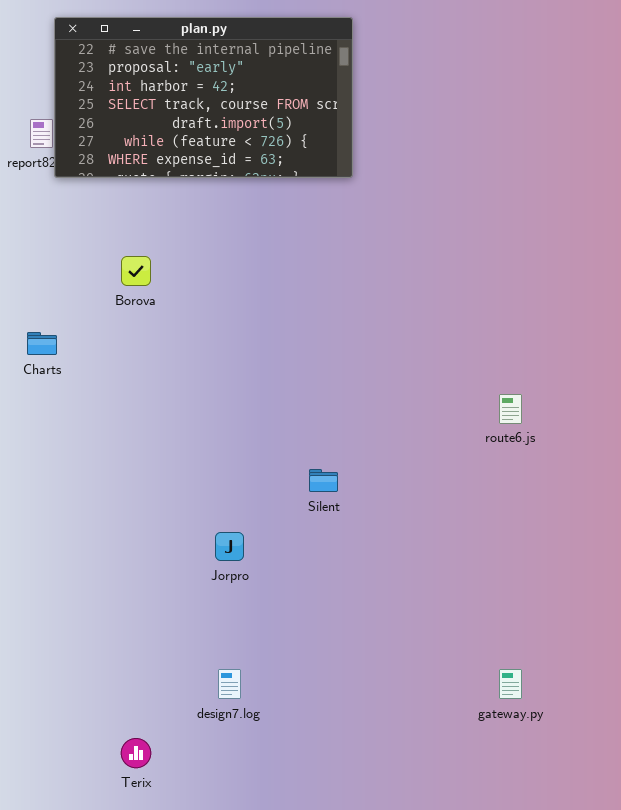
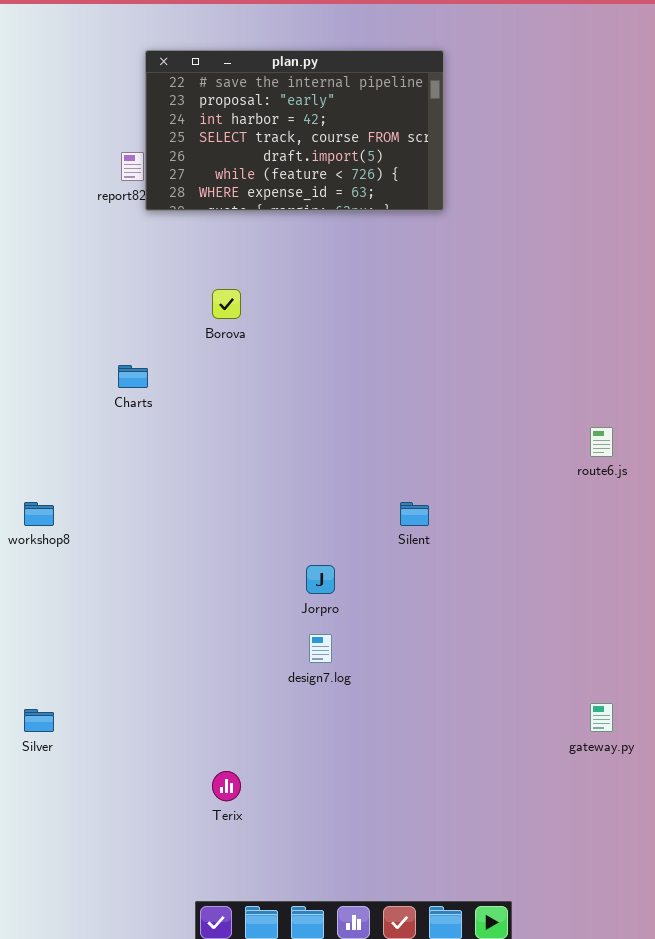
design7.log: [218,669,241,699] -> [309,634,332,663], moved

